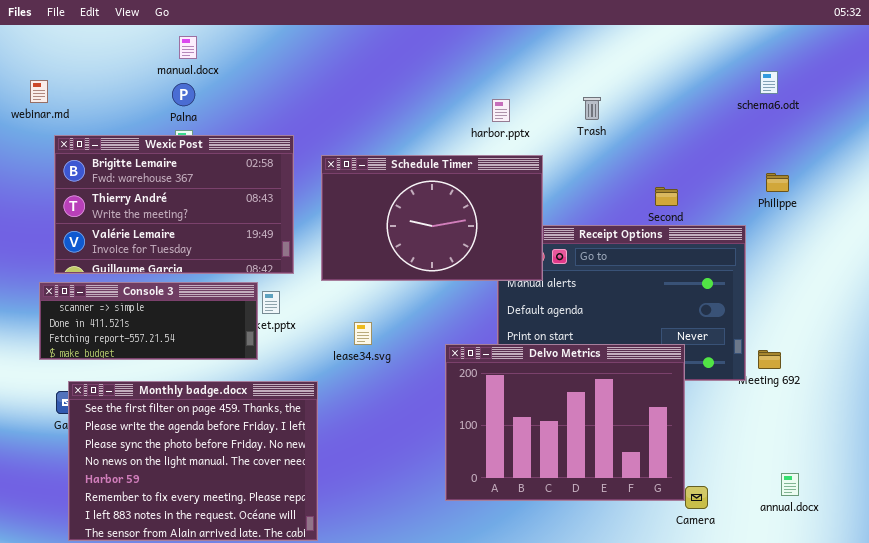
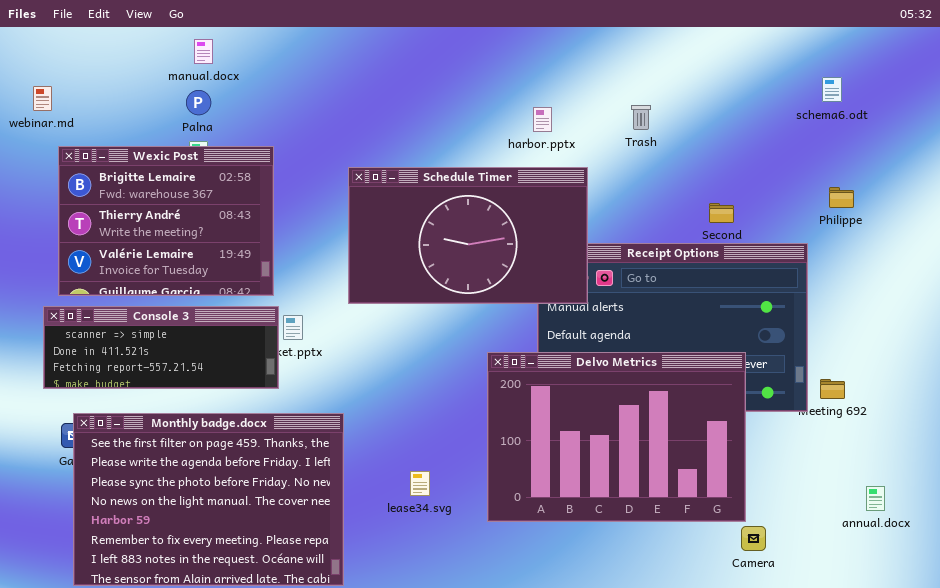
Wexic Post: [54,135,294,274] -> [58,146,274,296], resized
lease34.svg: [354,322,372,345] -> [410,471,430,496], moved
Delvo Metrics: [445,344,685,501] -> [487,352,746,522], moved
annual.docx: [781,473,799,496] -> [866,486,885,511], moved

